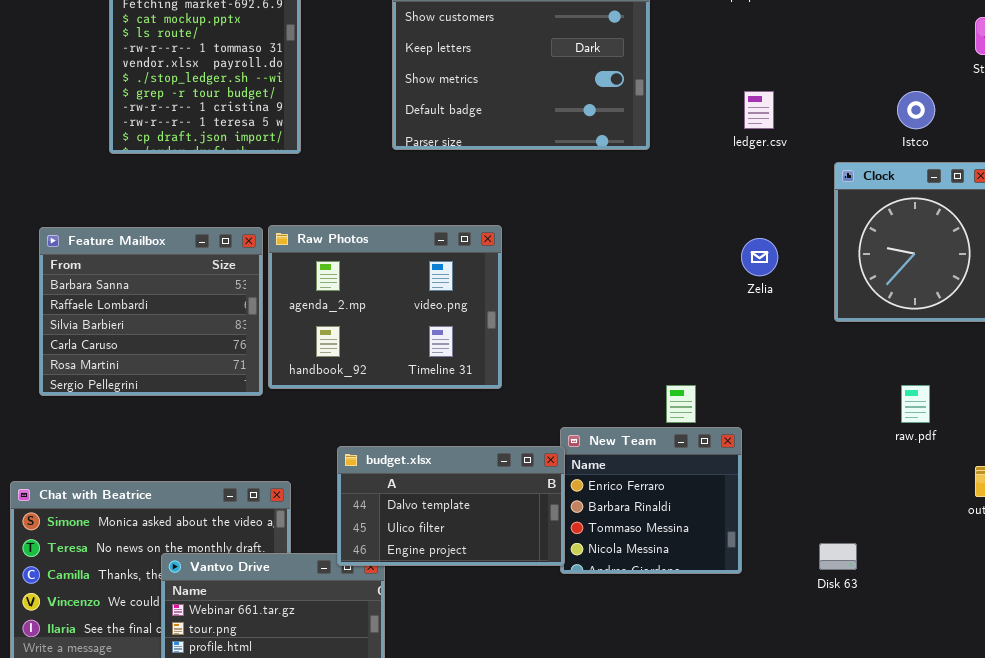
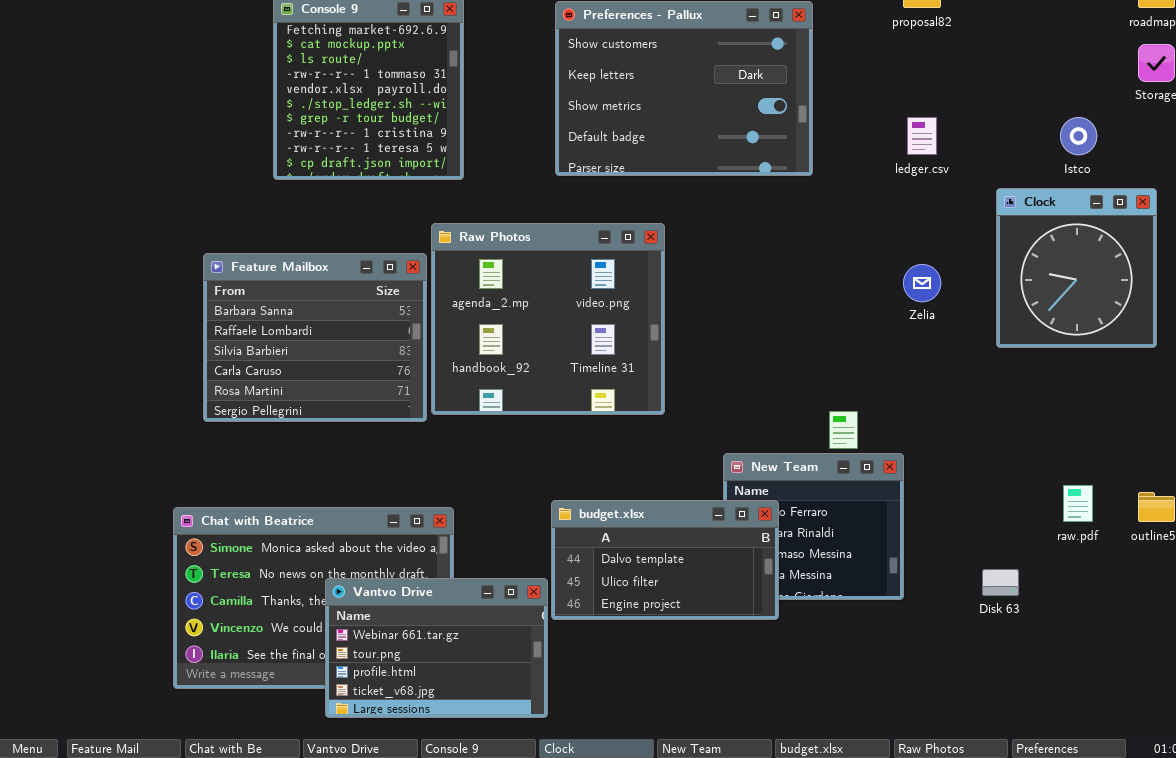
Raw Photos: [268,225,502,389] -> [431,223,665,415], resized
raw.pdf: [901,385,930,423] -> [1063,485,1093,522], moved
budget.xlsx: [337,446,565,566] -> [551,500,779,620], moved

